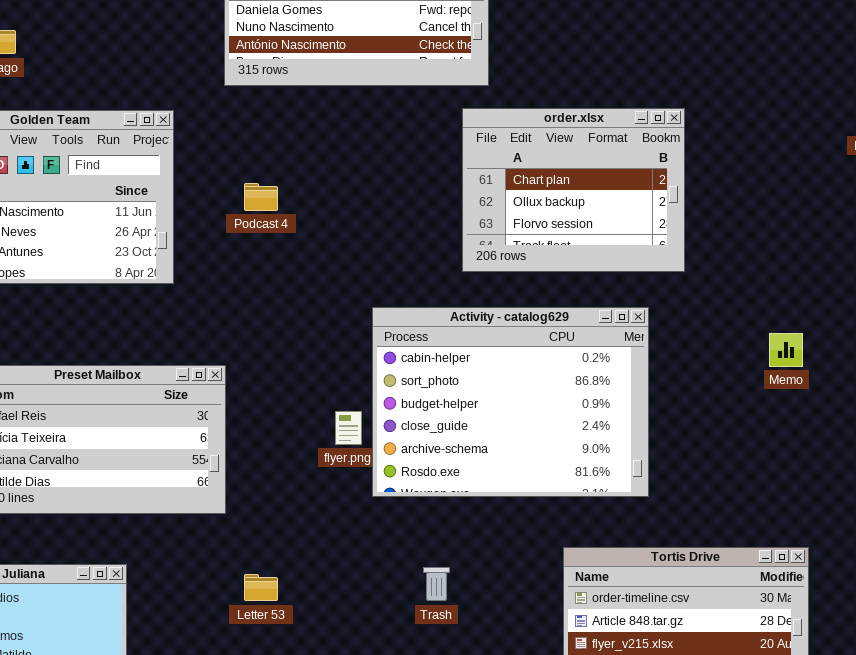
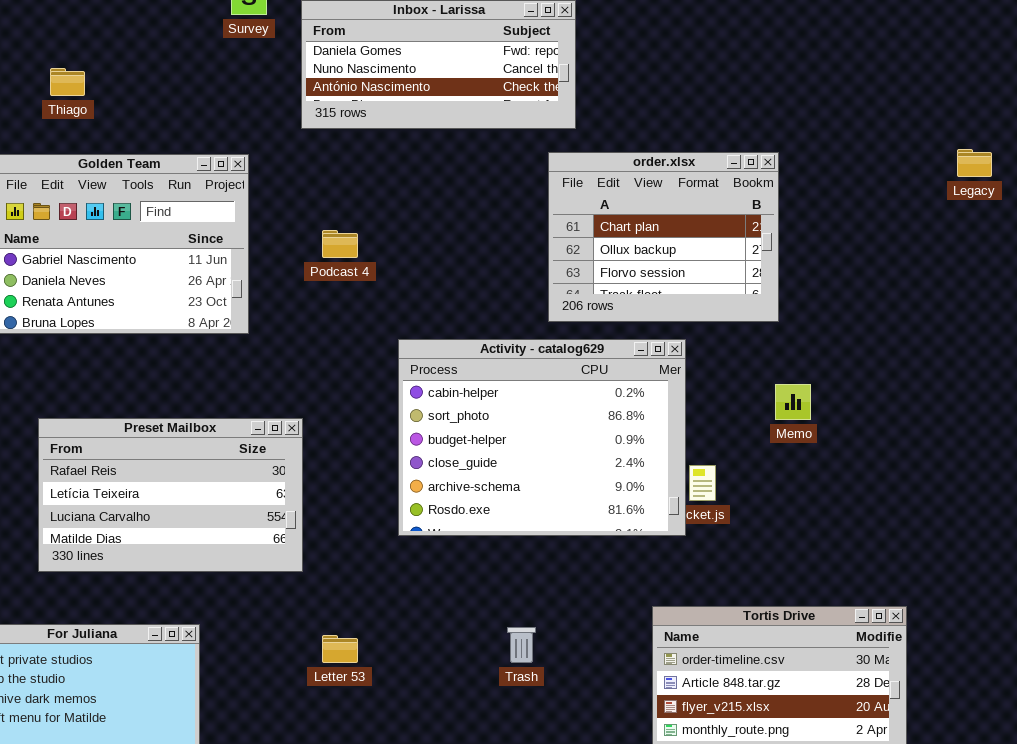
Activity - catalog629: [372,307,649,497] -> [398,339,686,536], moved
Memo: [769,333,803,367] -> [775,384,811,420], moved

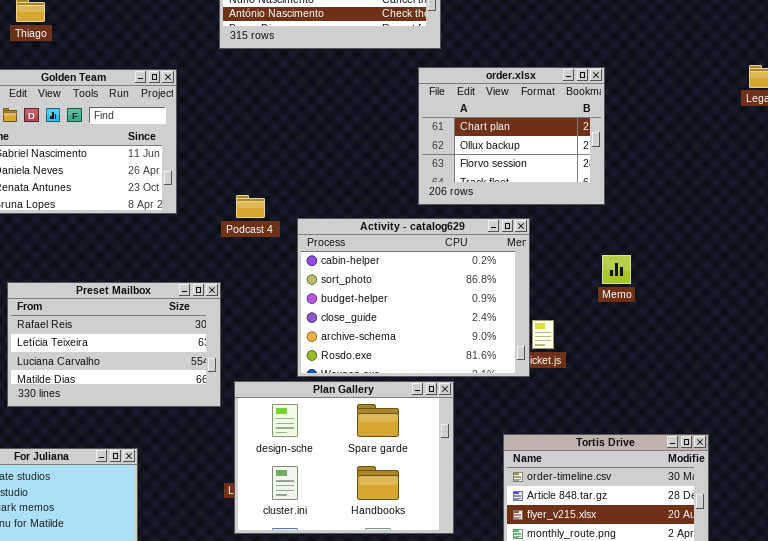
Podcast 4: [322,230,358,258] -> [236,195,265,218], moved
Plan Gallery: none -> [234,381,454,534], opened

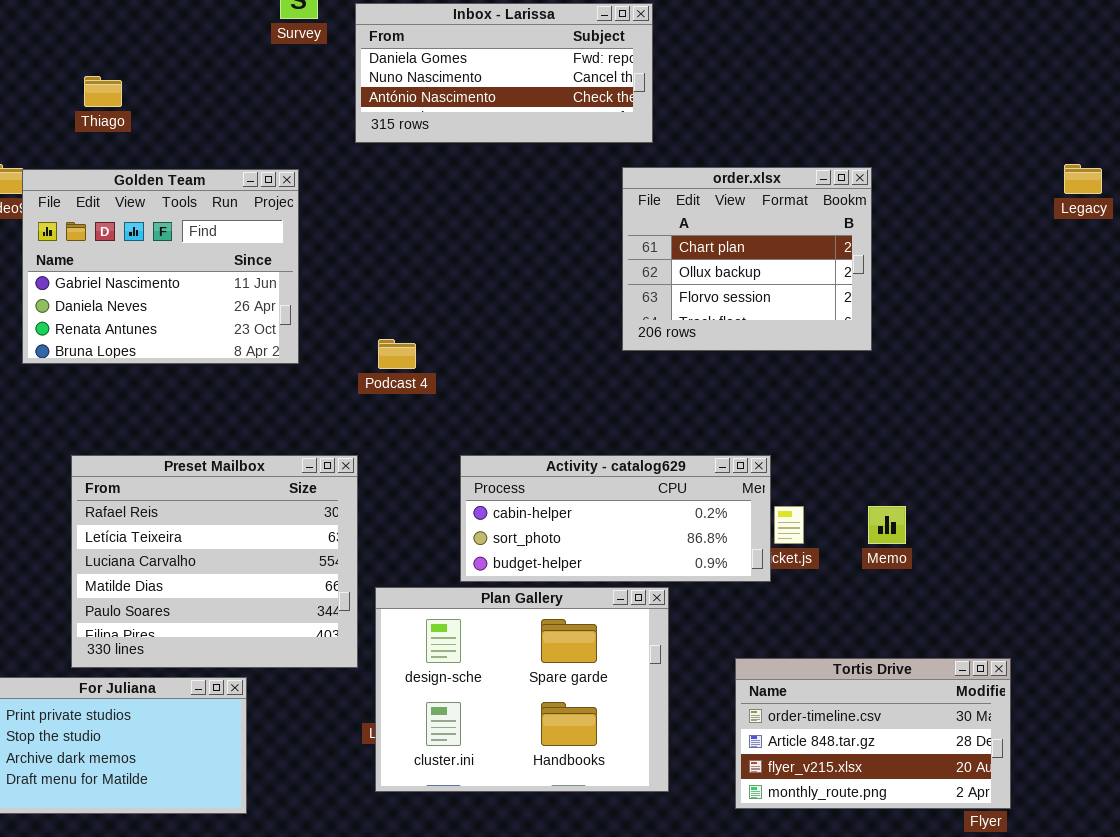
Activity - catalog629: [297,218,530,377] -> [460,455,771,582], resized
Memo: [602,255,631,284] -> [868,506,906,544], moved
Preset Mailbox: [7,282,221,407] -> [71,455,358,668], resized

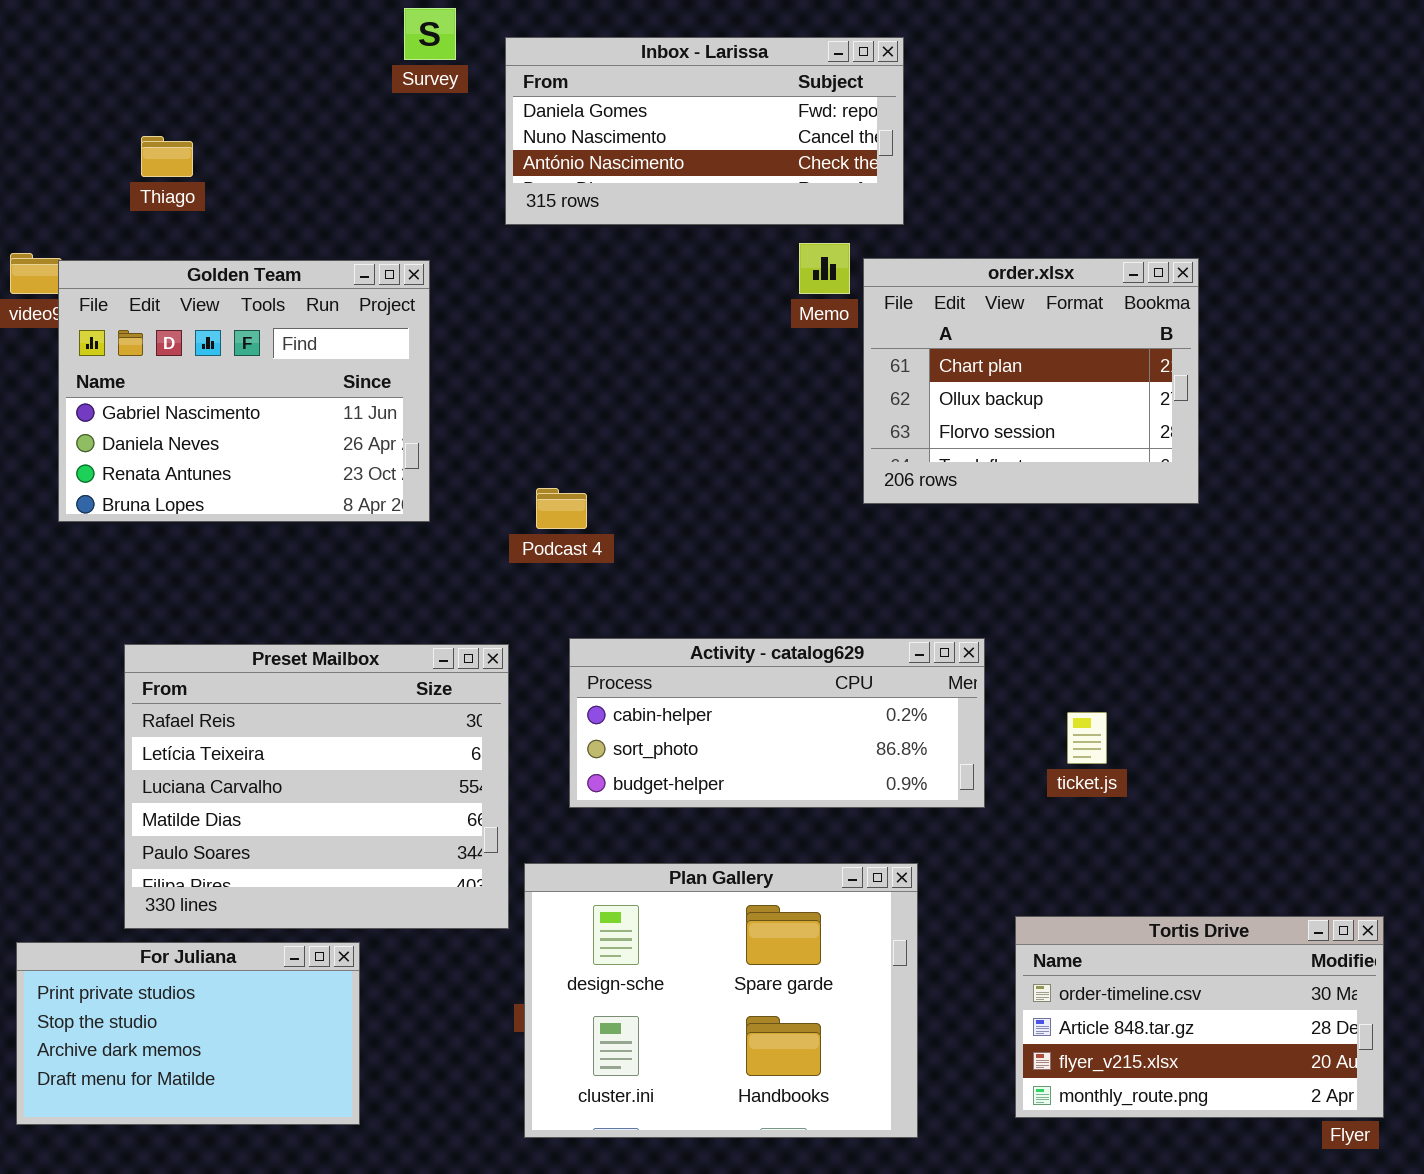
Activity - catalog629: [460,455,771,582] -> [569,638,985,808], moved
Memo: [868,506,906,544] -> [799,243,850,294], moved
Plan Gallery: [375,587,669,792] -> [524,863,918,1138], moved

